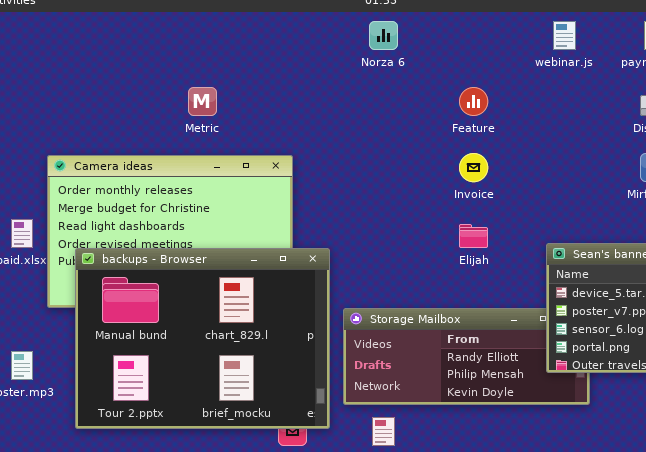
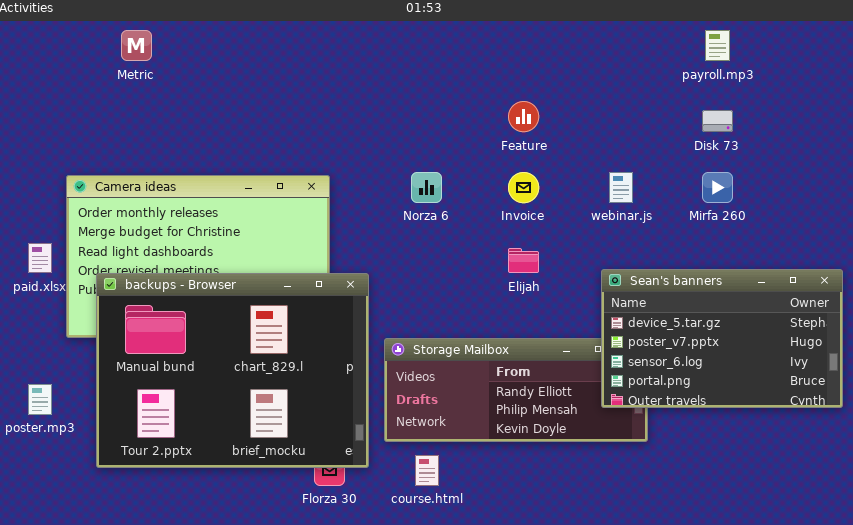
Norza 6: [369,21,398,50] -> [411,172,442,203], moved
webinar.js: [553,21,576,50] -> [609,172,633,203], moved
Metric: [188,87,217,116] -> [121,30,152,61], moved

